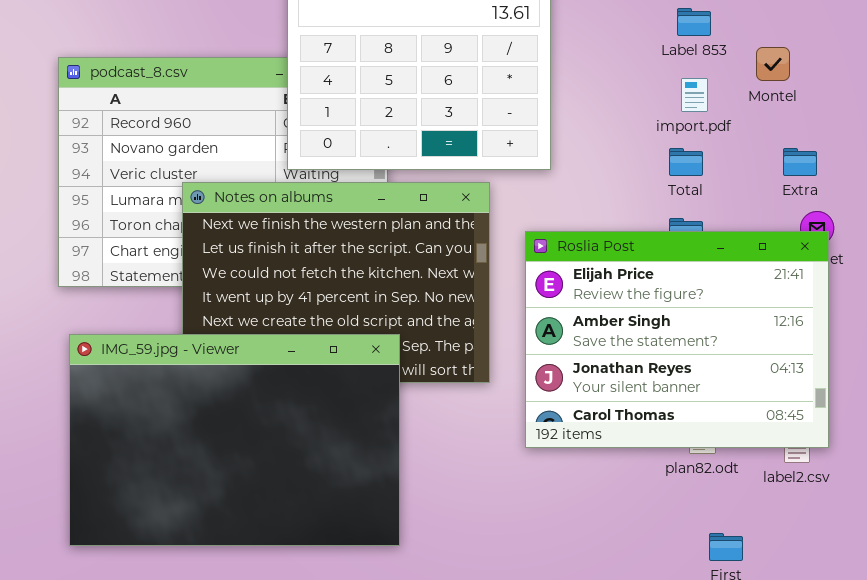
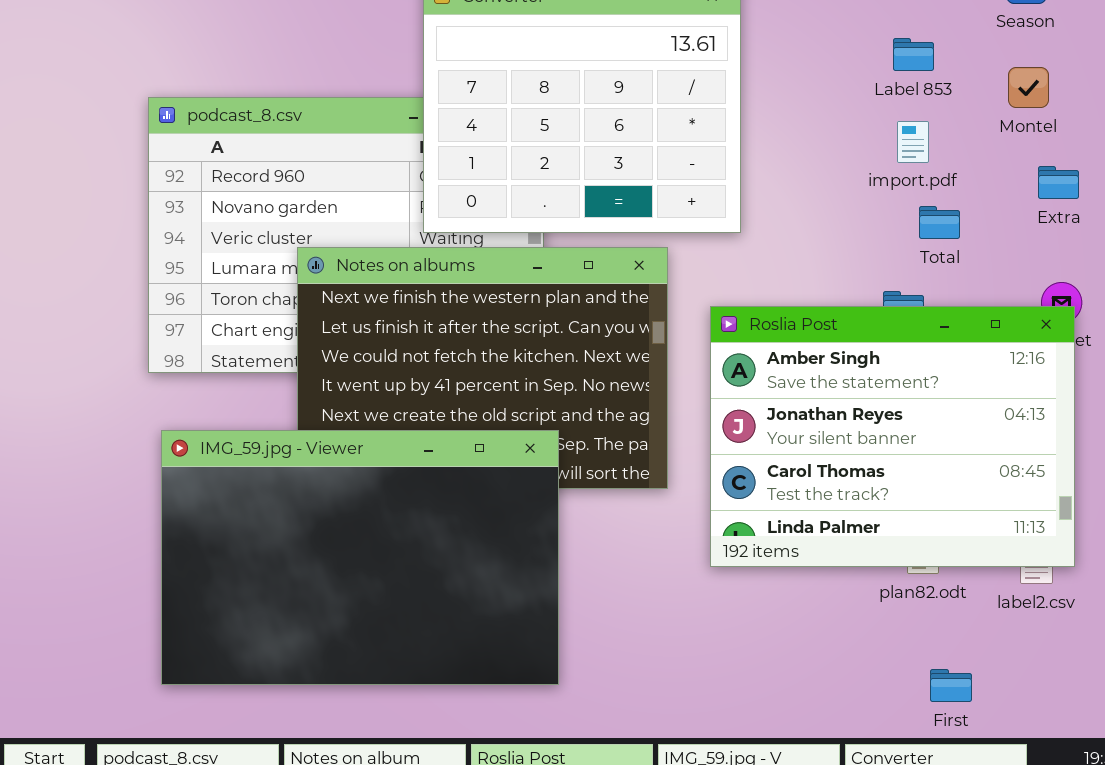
Montel: [756,47,790,81] -> [1008,67,1049,108], moved
Total: [669,148,703,176] -> [919,206,960,239], moved
Extra: [783,148,817,176] -> [1038,166,1079,199], moved
Roslia Post: [525,231,829,448] -> [710,306,1075,567], scrolled down 1 row

